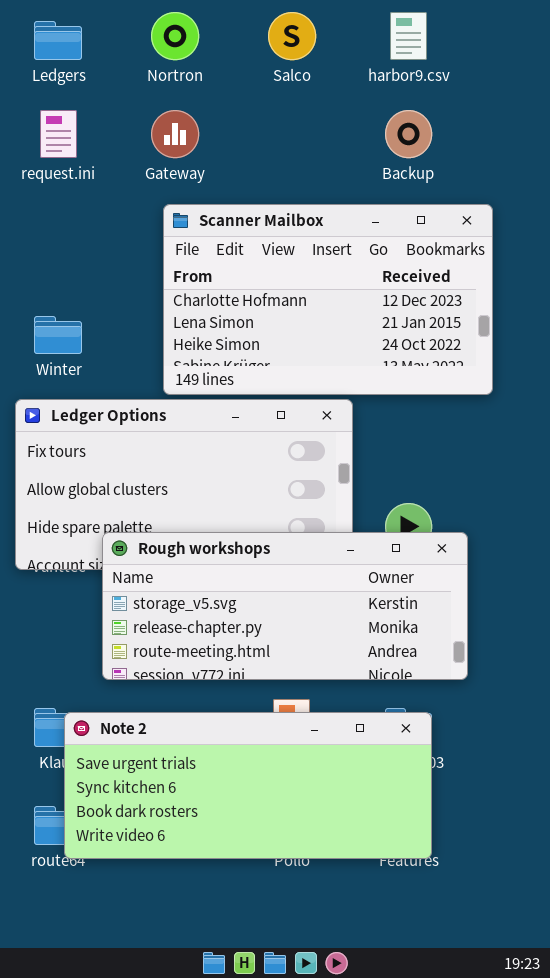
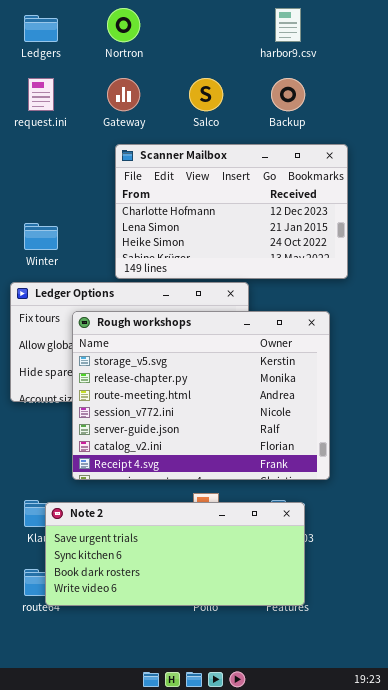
Salco: [268,12,316,60] -> [189,78,223,111], moved
Rough workshops: [102,532,468,680] -> [72,311,330,480], resized

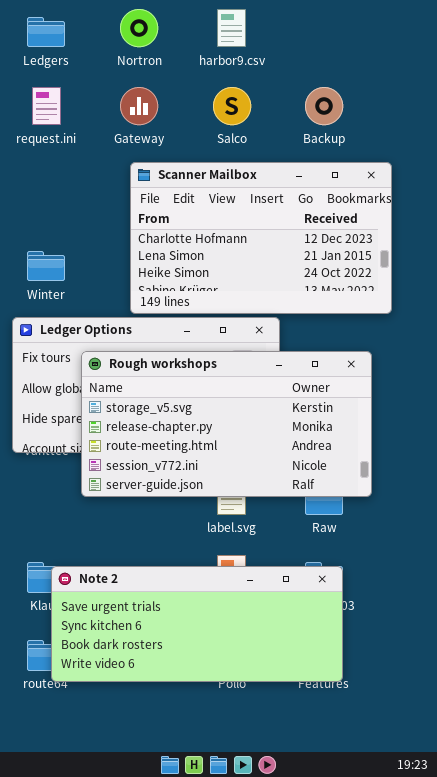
harbor9.csv: [275,8,301,42] -> [217,9,246,47], moved
Rough workshops: [72,311,330,480] -> [81,351,372,497], resized

